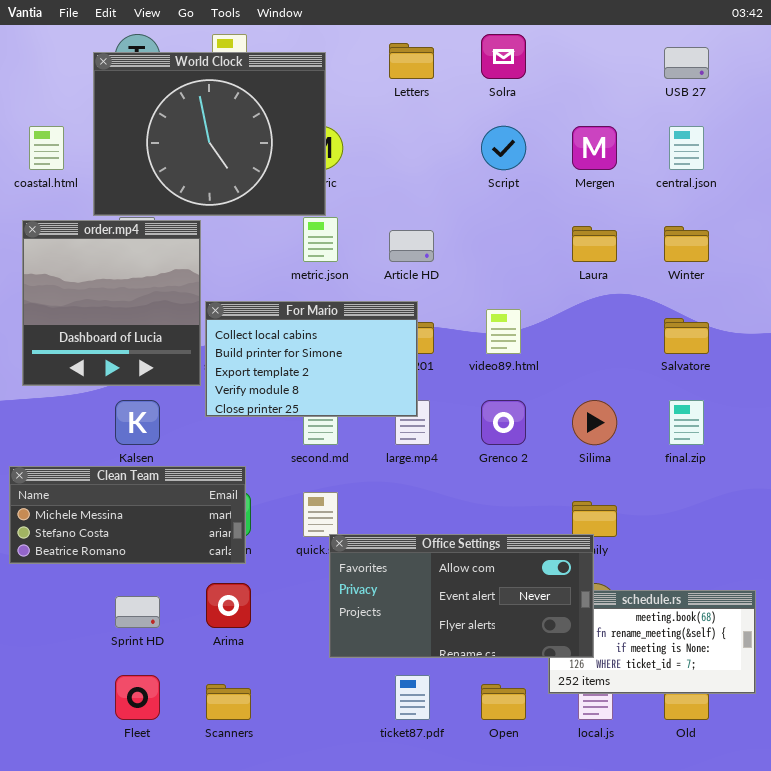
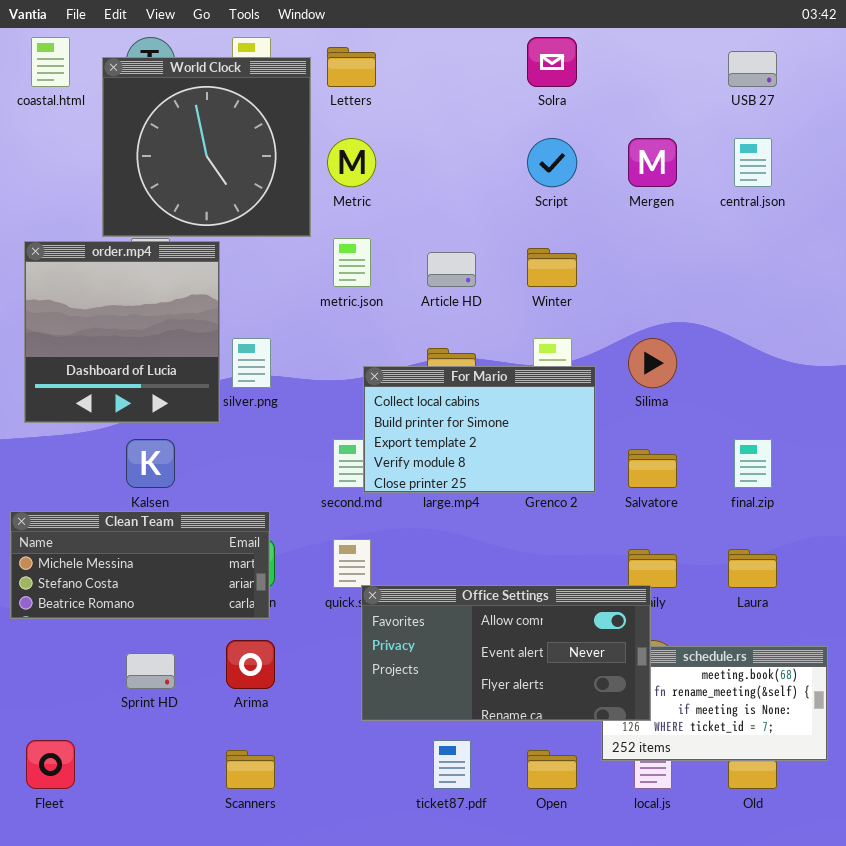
Letters: [389,43,434,79] -> [327,47,376,87], moved
World Clock: [93,52,326,216] -> [102,57,311,237], resized
coastal.html: [29,126,64,170] -> [31,37,70,87], moved
Laura: [572,226,617,262] -> [728,549,777,588], moved
Winter: [664,226,709,262] -> [527,248,577,287], moved
For Mario: [205,301,418,417] -> [363,366,596,493], moved
Salvatore: [664,318,709,354] -> [628,449,677,488], moved
Silima: [572,400,617,445] -> [628,338,677,388], moved
Fleet: [115,675,160,720] -> [26,740,75,789], moved

